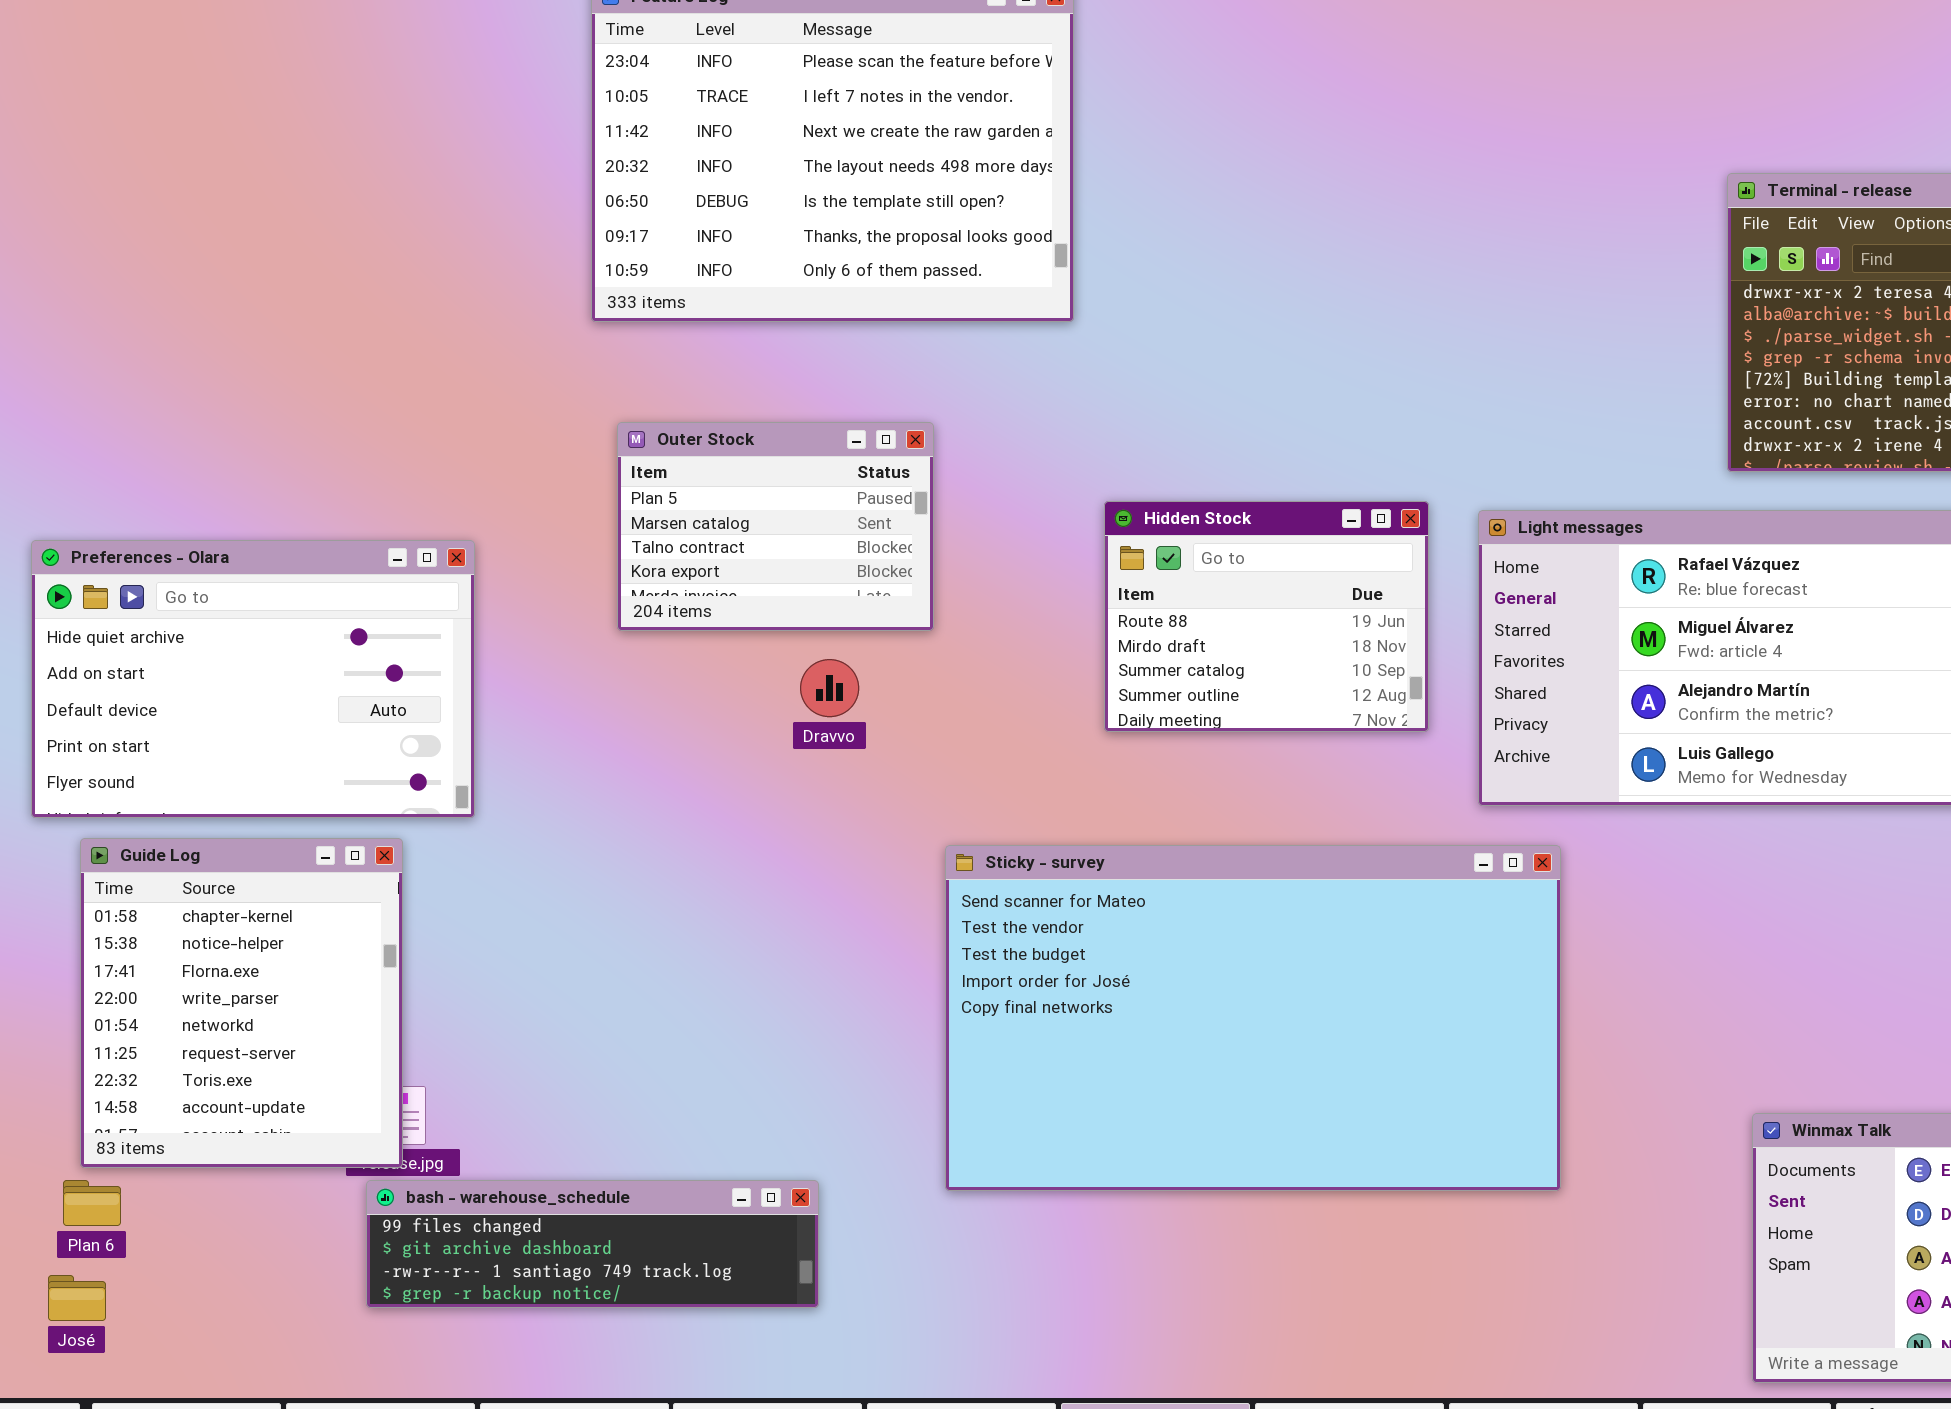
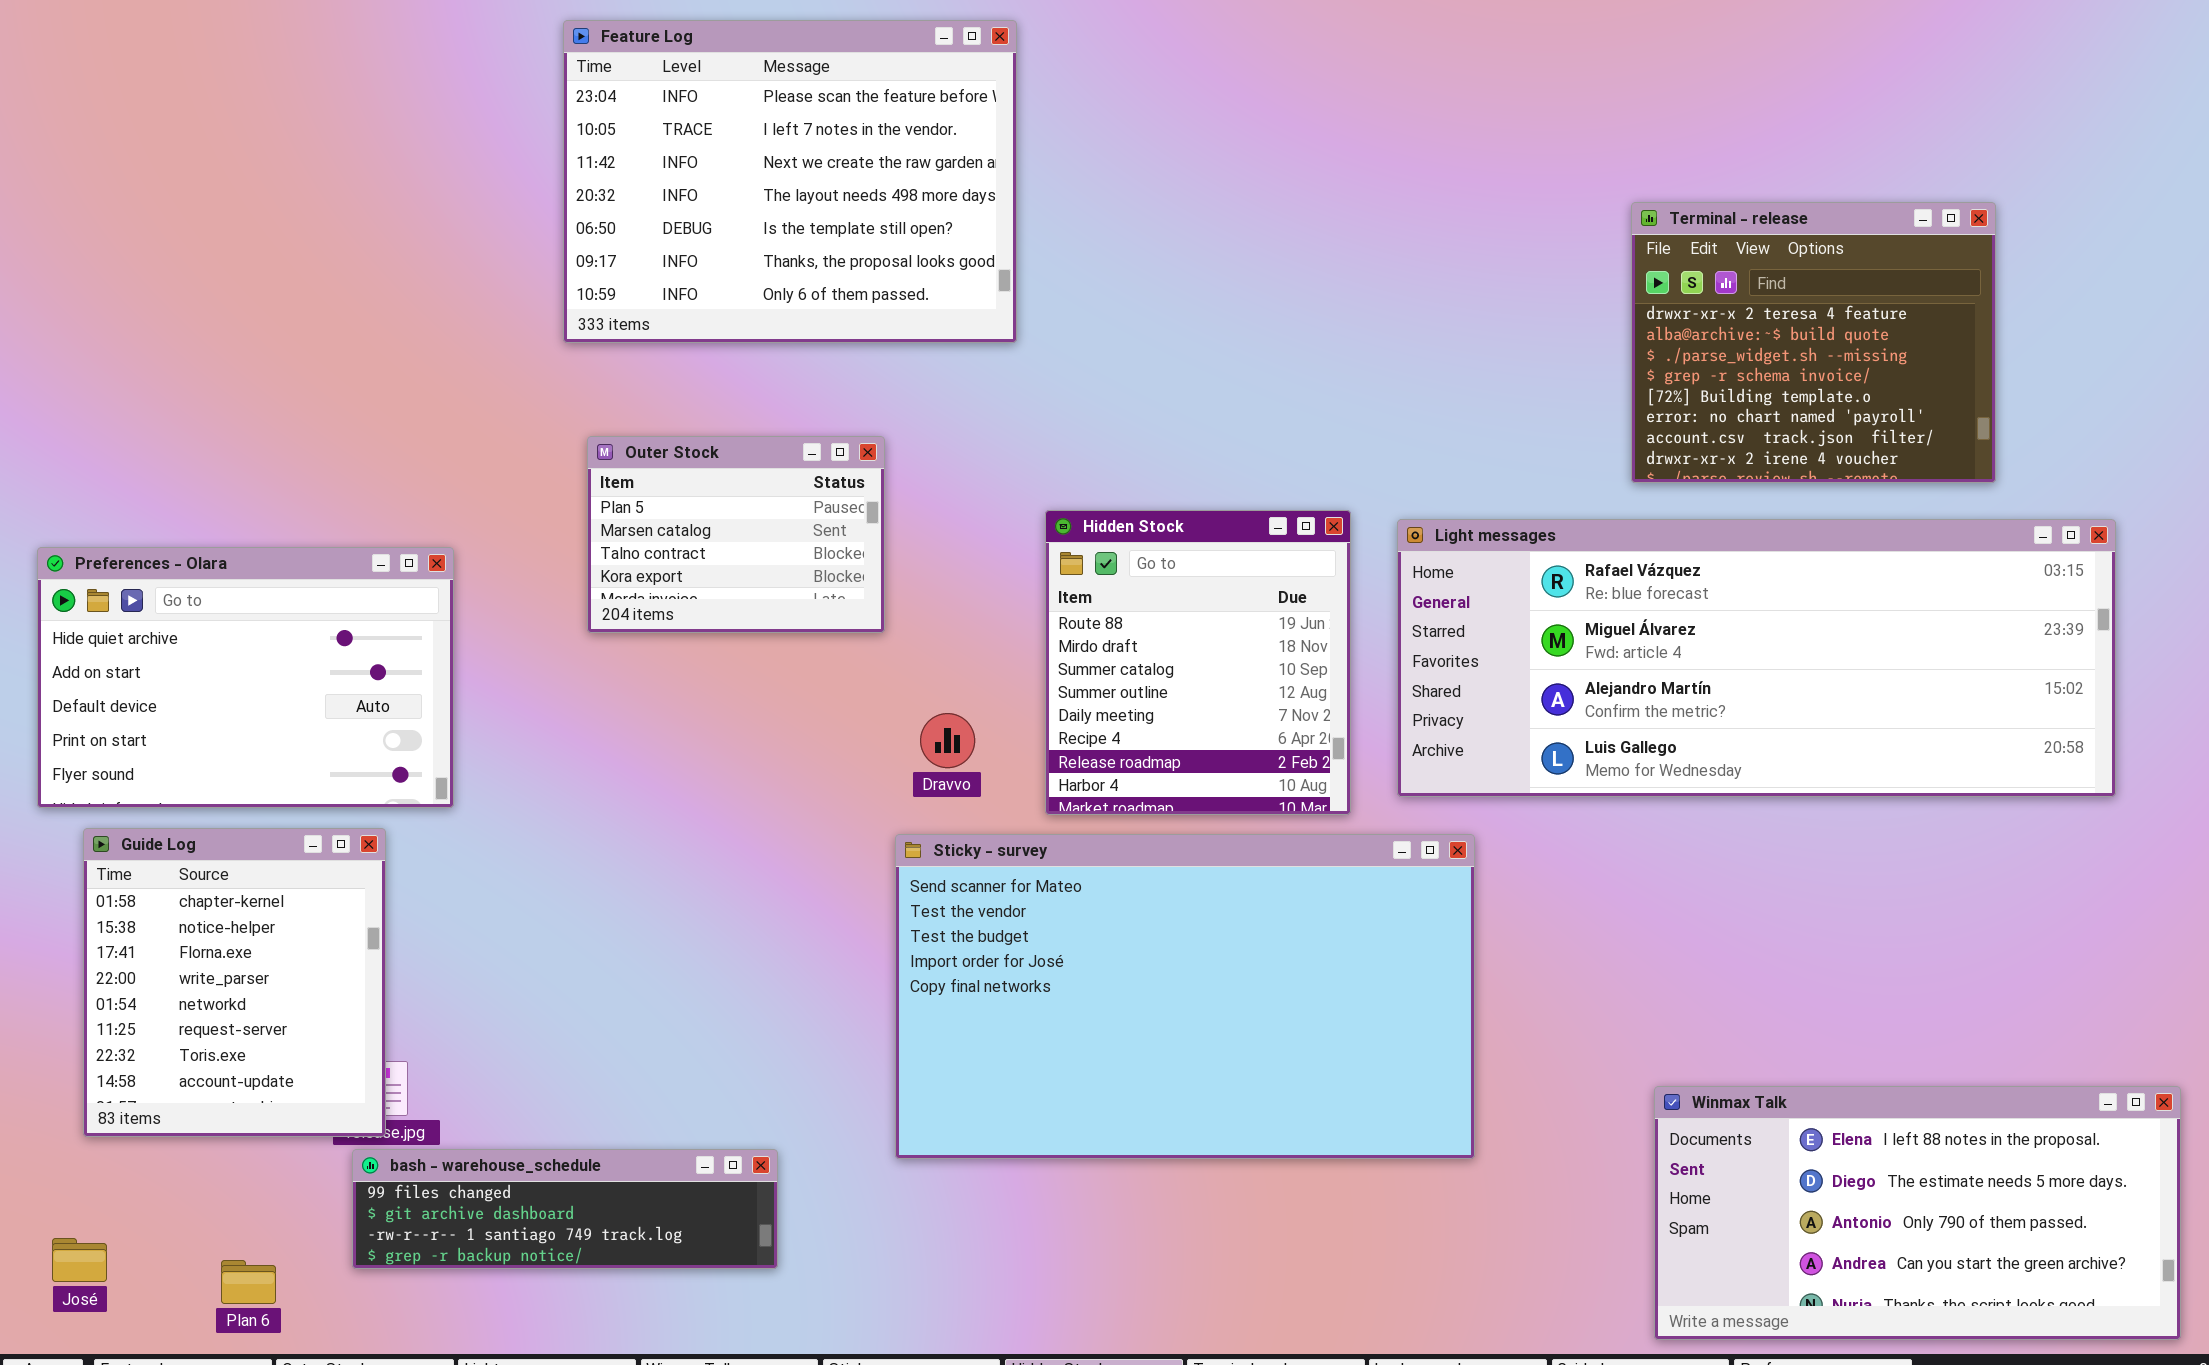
Hidden Stock: [1104,501,1429,732] -> [1045,510,1351,815], resized
Dravvo: [800,659,859,717] -> [920,713,975,768], moved
Plan 6: [63,1180,121,1226] -> [221,1260,276,1304], moved

